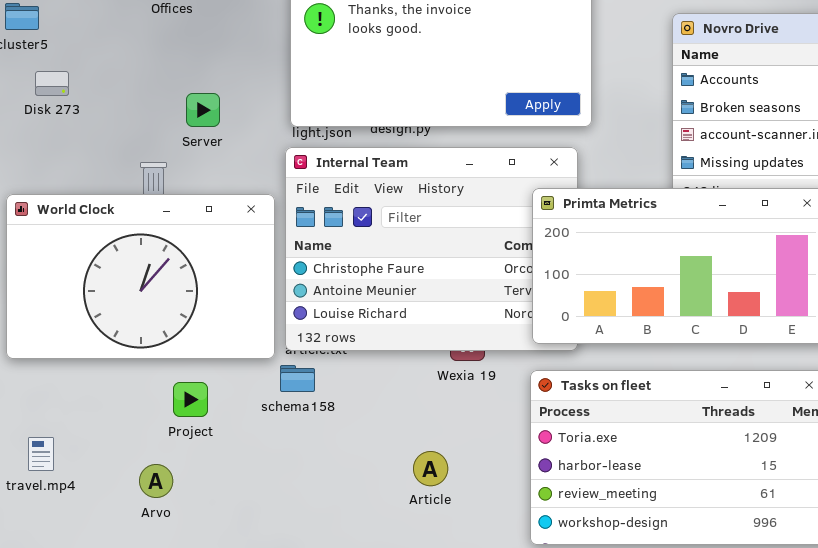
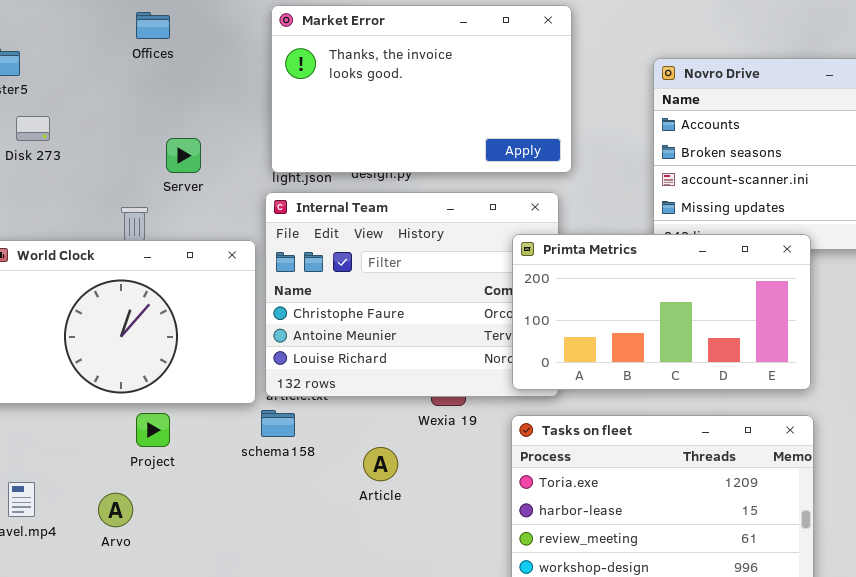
Project: [173,382,208,417] -> [136,413,170,447], moved
Article: [413,451,448,486] -> [363,447,398,481], moved
Arvo: [139,464,173,498] -> [98,493,133,527], moved

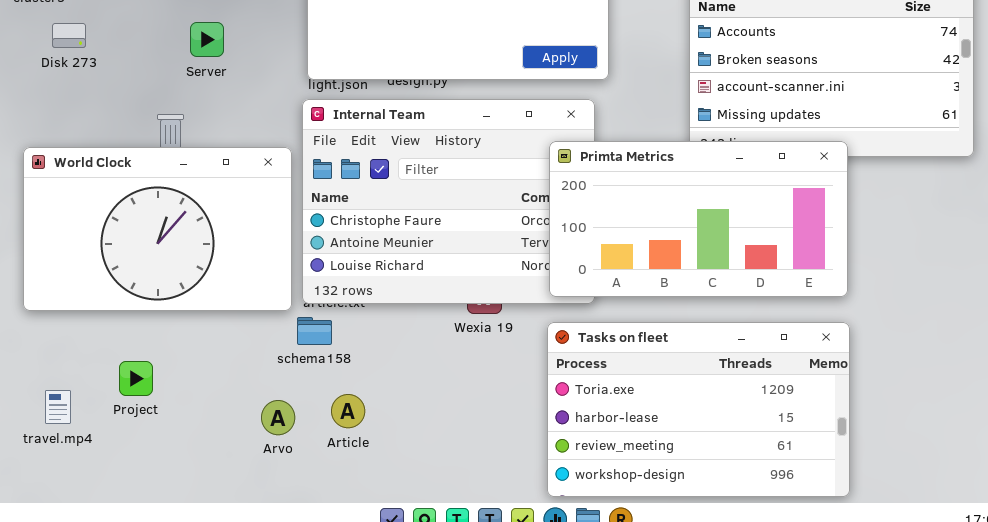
Server: [166,138,201,173] -> [190,22,224,57], moved
Project: [136,413,170,447] -> [119,361,153,396], moved
Article: [363,447,398,481] -> [331,394,365,428], moved
Arvo: [98,493,133,527] -> [261,400,295,435], moved

